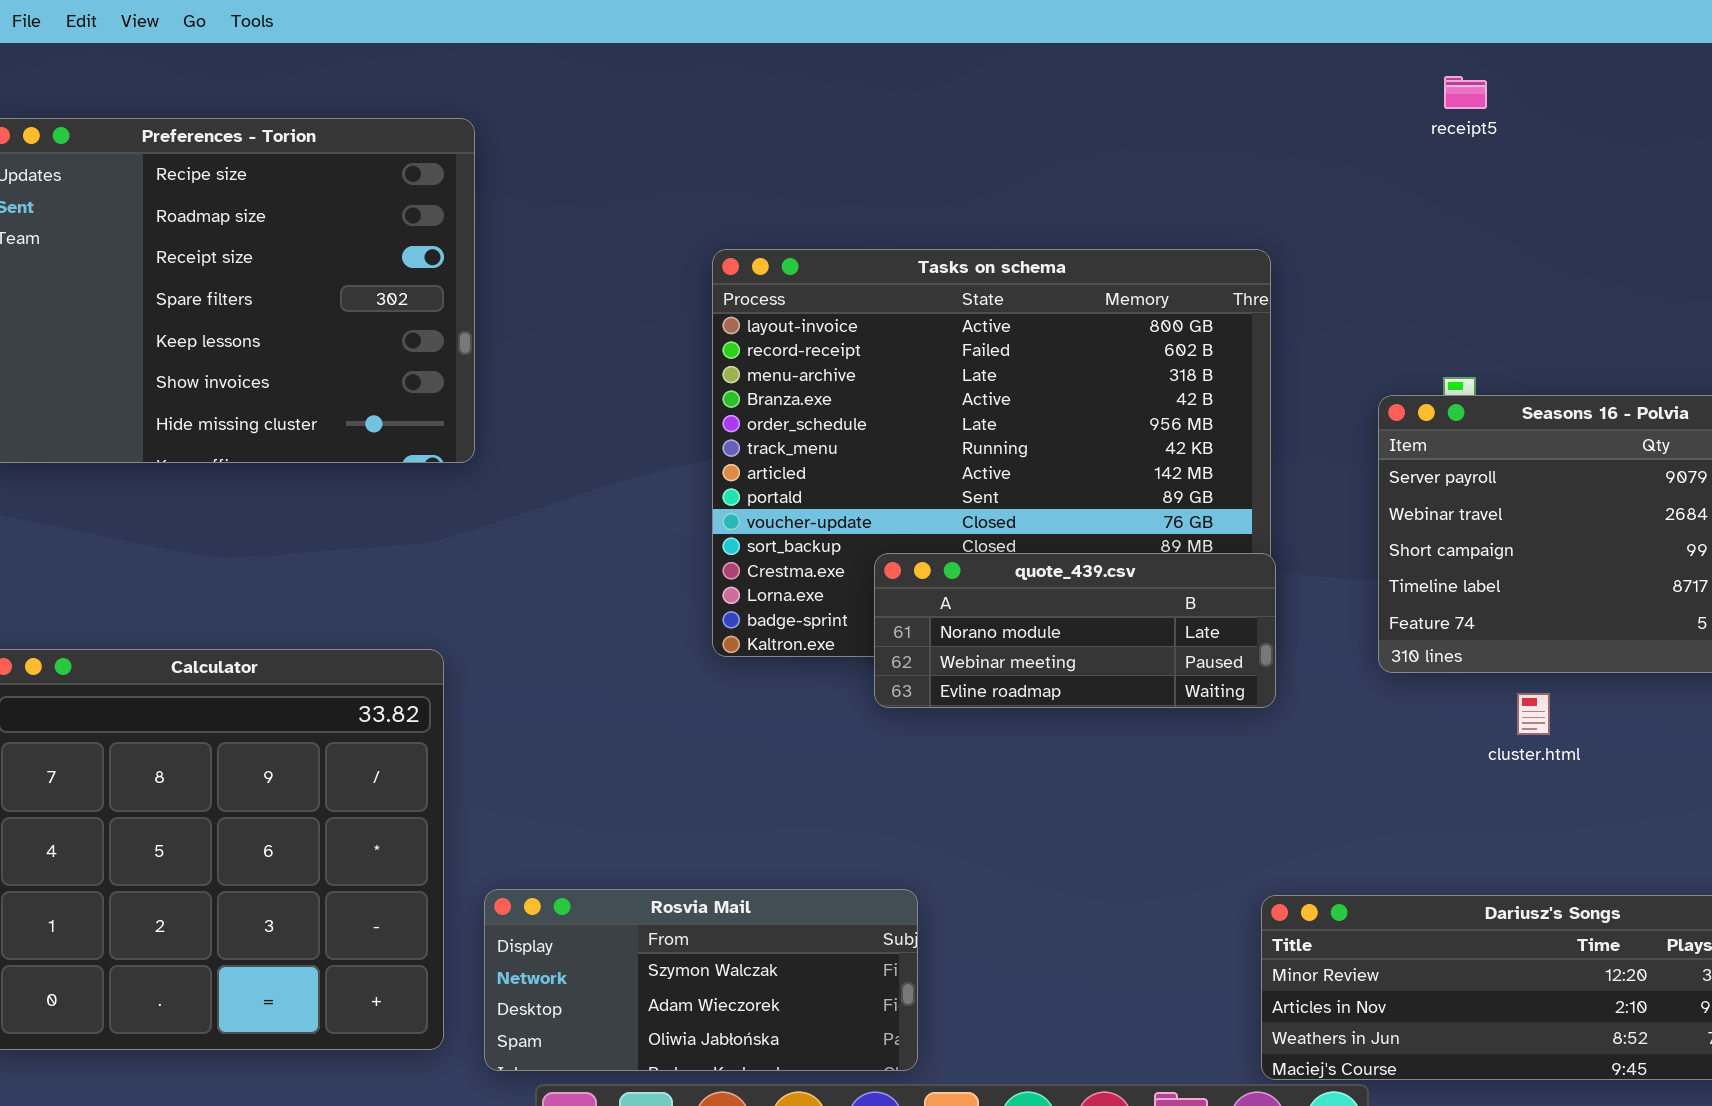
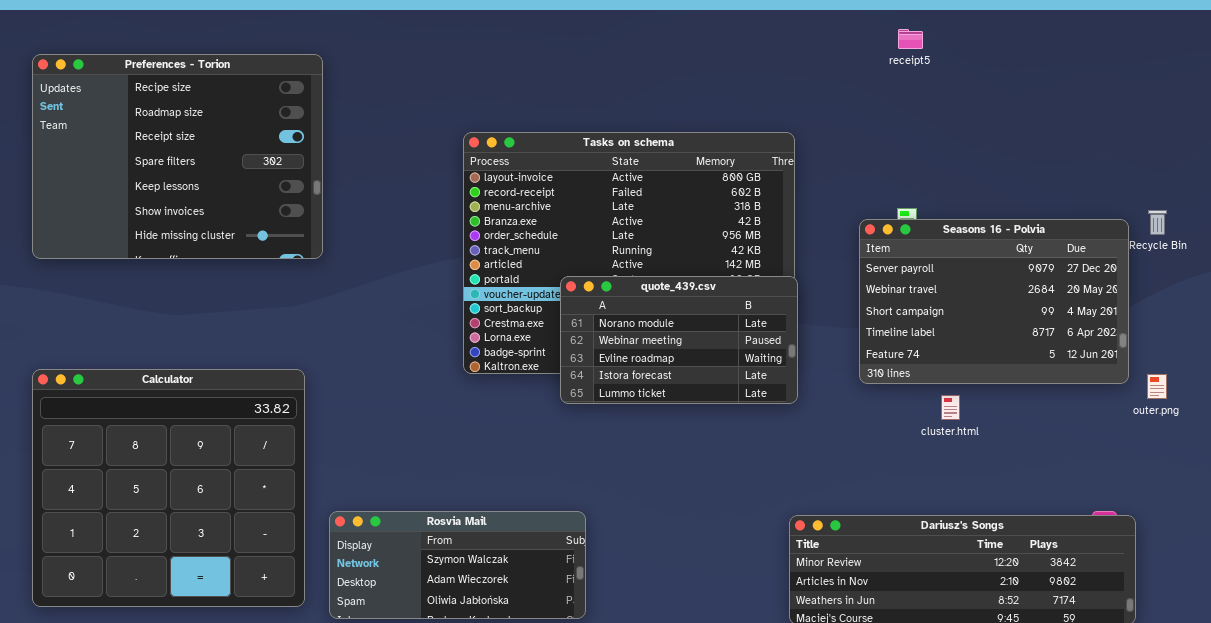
quote_439.csv: [874,553,1276,708] -> [560,276,798,404], resized

